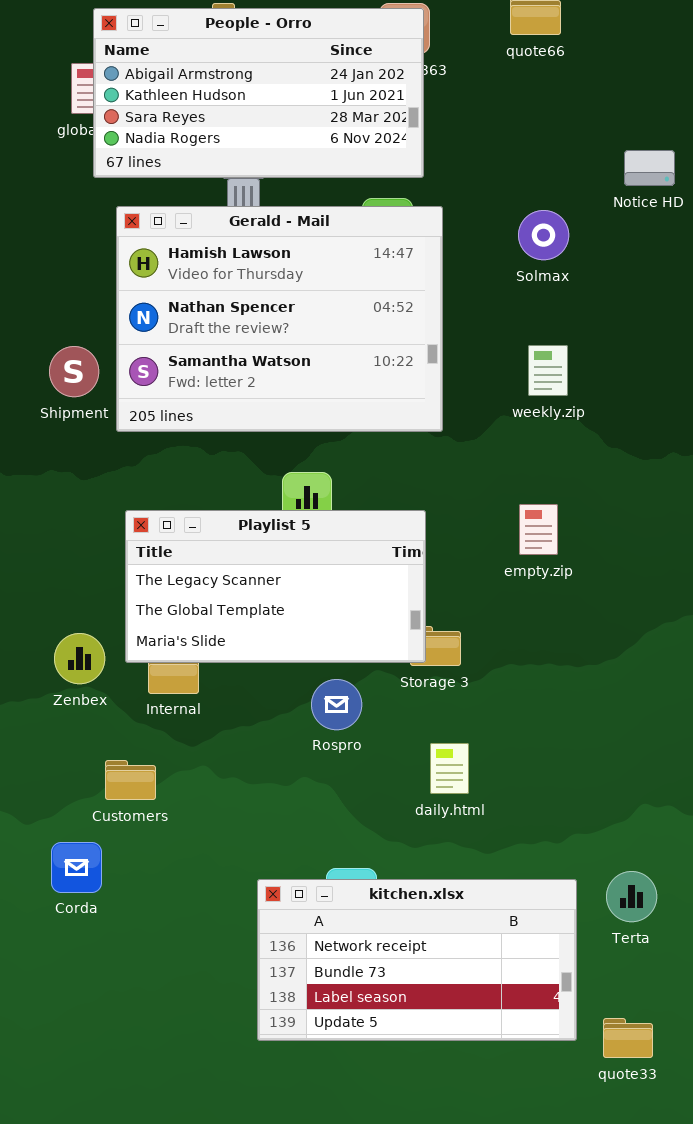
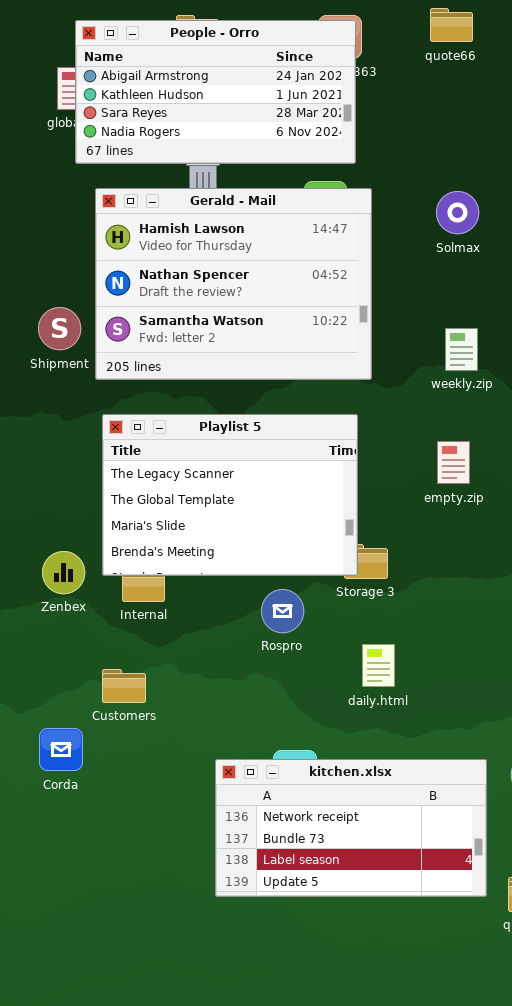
weekly.zip: [528,345,568,396] -> [445,328,478,371], moved
Playlist 5: [125,510,426,663] -> [102,414,358,576], resized
Customers: [105,760,156,800] -> [102,669,146,703], moved

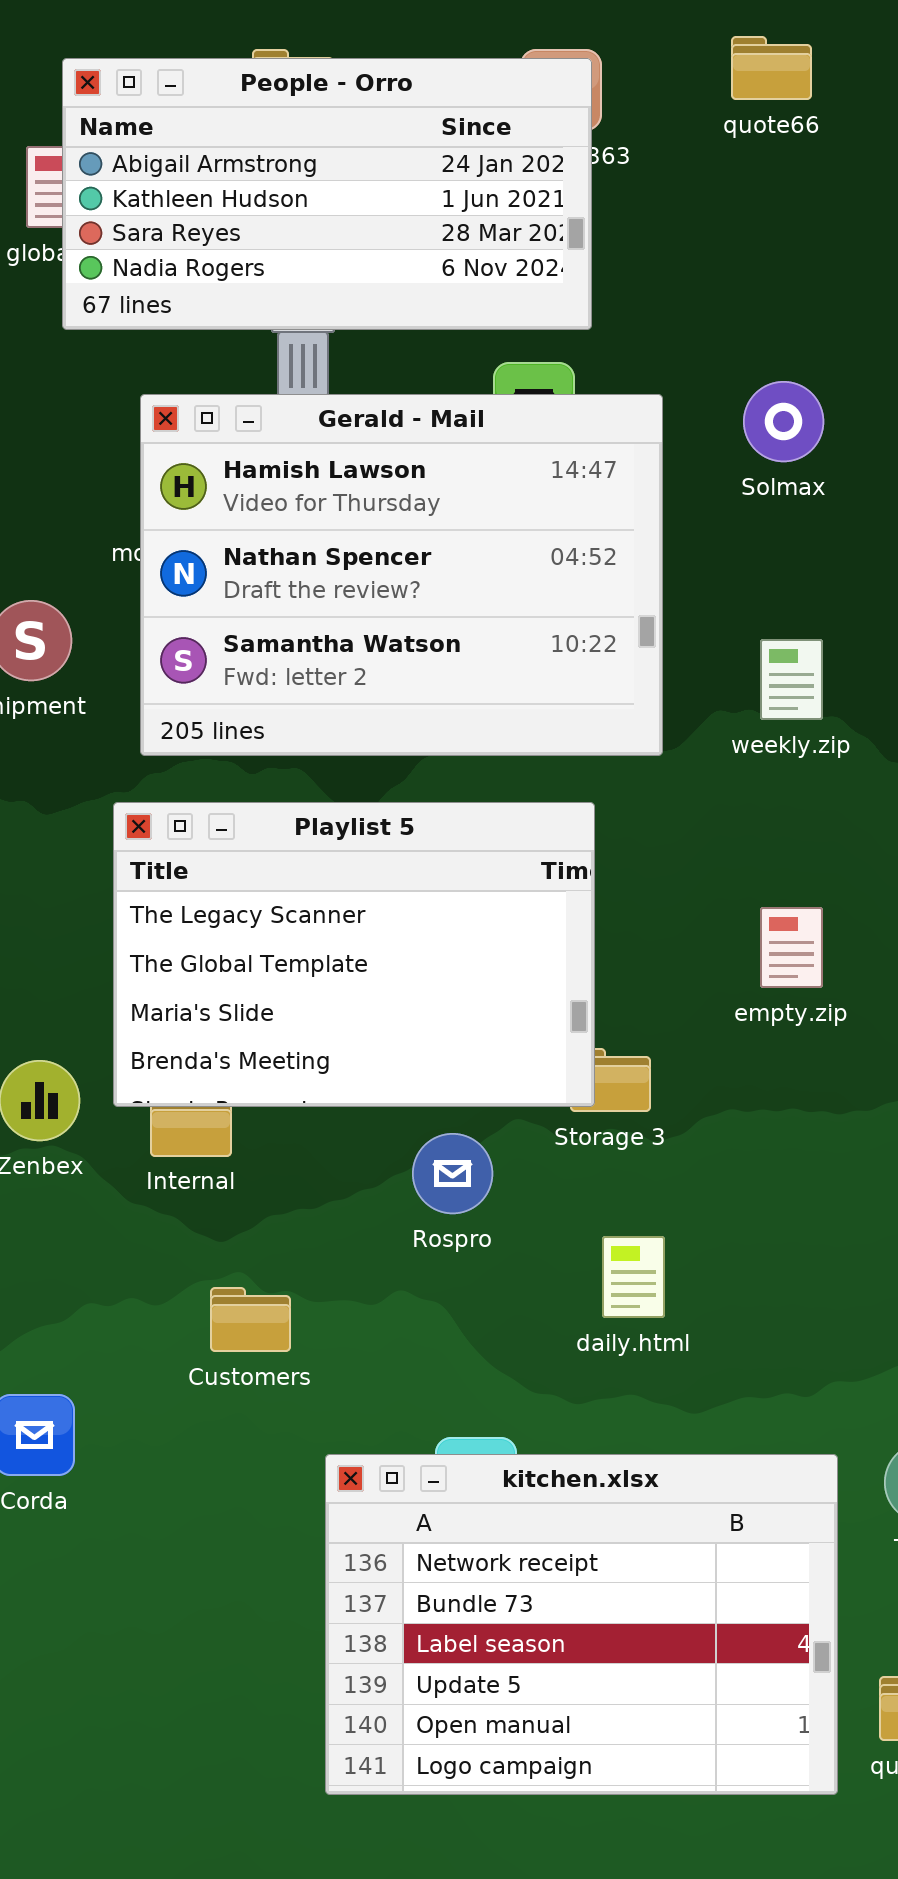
Gerald - Mail: [95,188,372,380] -> [140,394,663,756], moved
empty.zip: [437,441,470,484] -> [760,907,823,988], moved
Customers: [102,669,146,703] -> [210,1287,291,1352], moved
kitchen.xlsx: [215,759,487,897] -> [325,1454,838,1795], resized

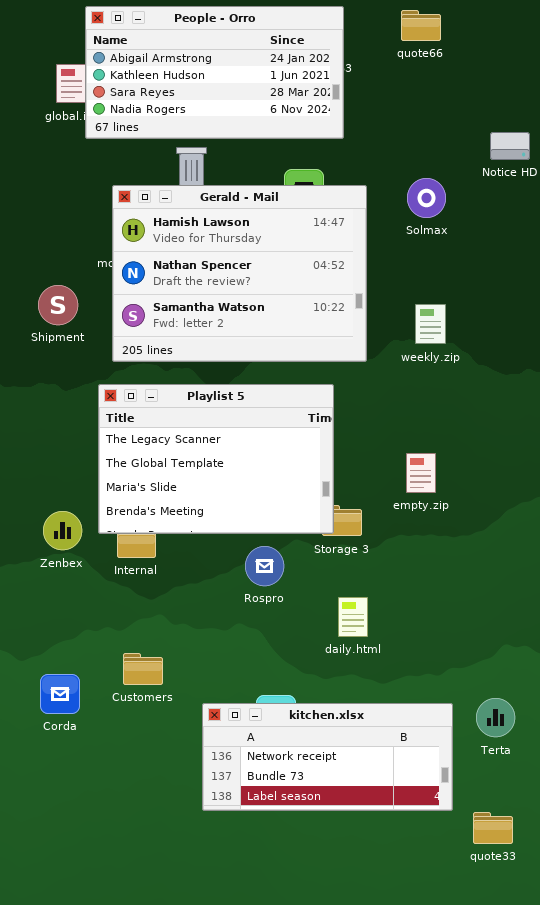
People - Orro: [62,58,592,330] -> [85,6,344,139], moved
empty.zip: [760,907,823,988] -> [406,453,436,493], moved
Customers: [210,1287,291,1352] -> [123,653,163,685], moved
kitchen.xlsx: [325,1454,838,1795] -> [202,703,453,811], resized

